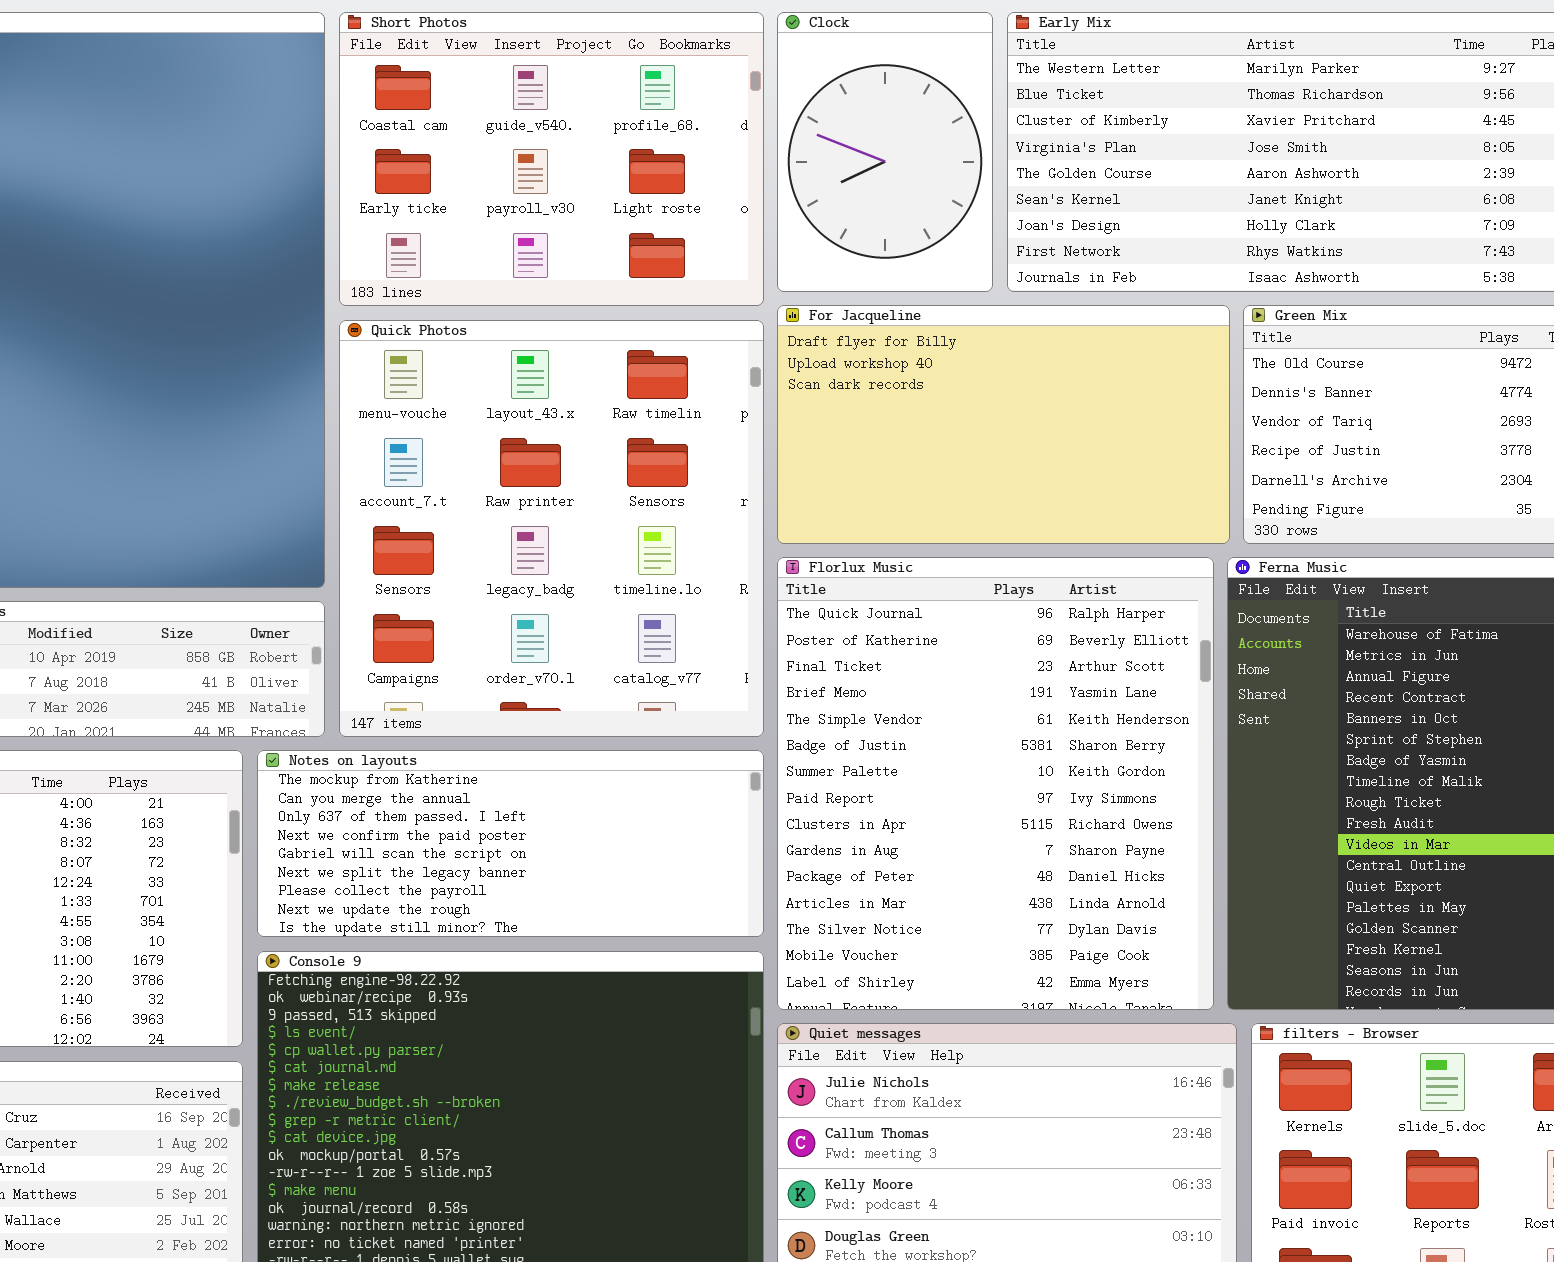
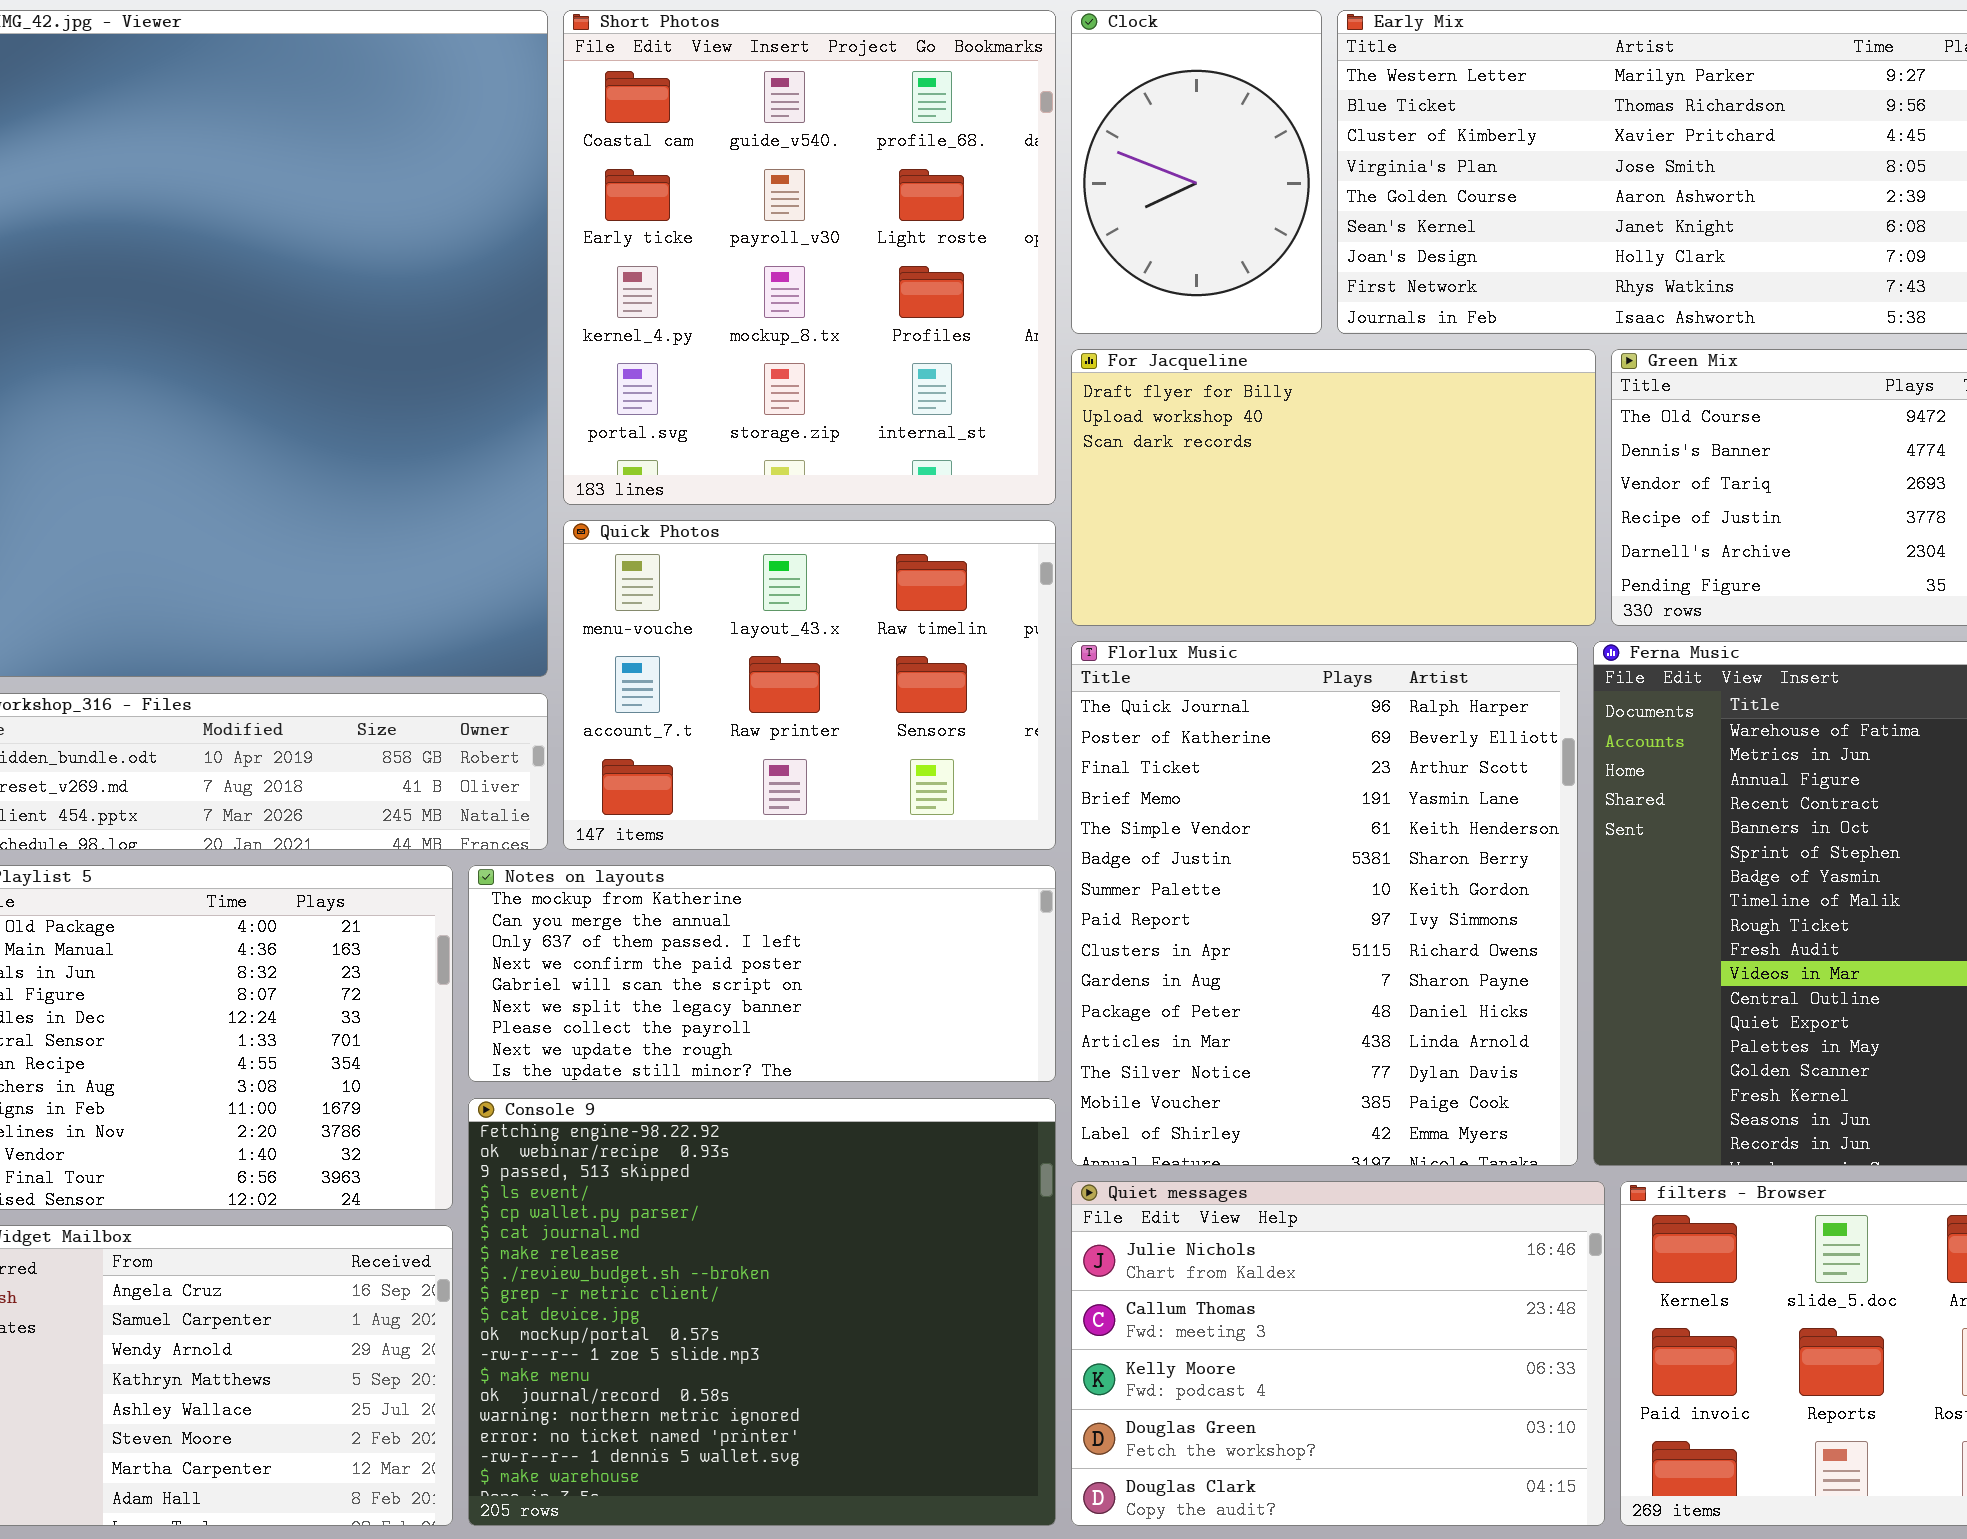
Short Photos: [339,12,764,306] -> [563,10,1056,505], resized
Quick Photos: [339,320,764,737] -> [563,520,1056,850], resized

